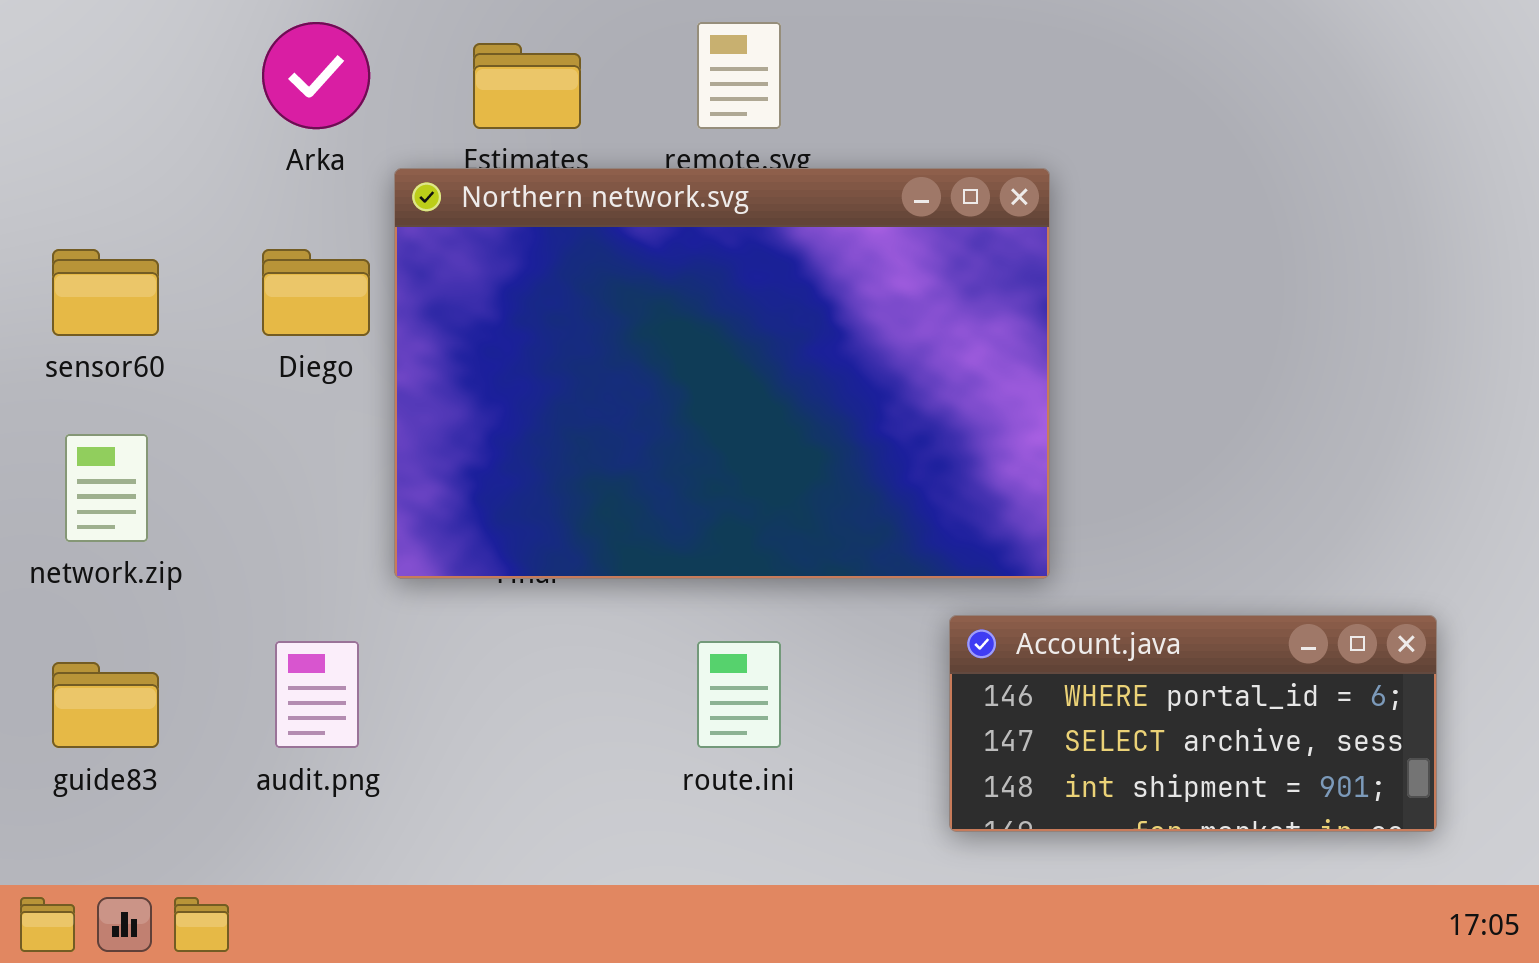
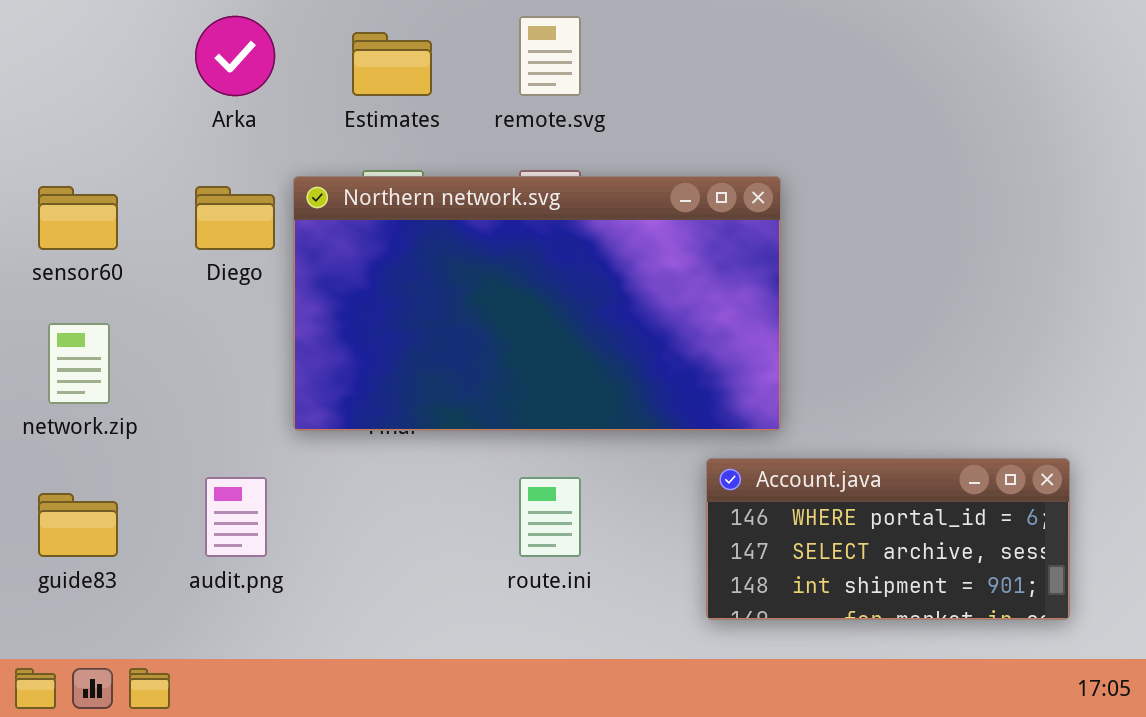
Northern network.svg: [394,168,1050,579] -> [293,176,781,431], resized

